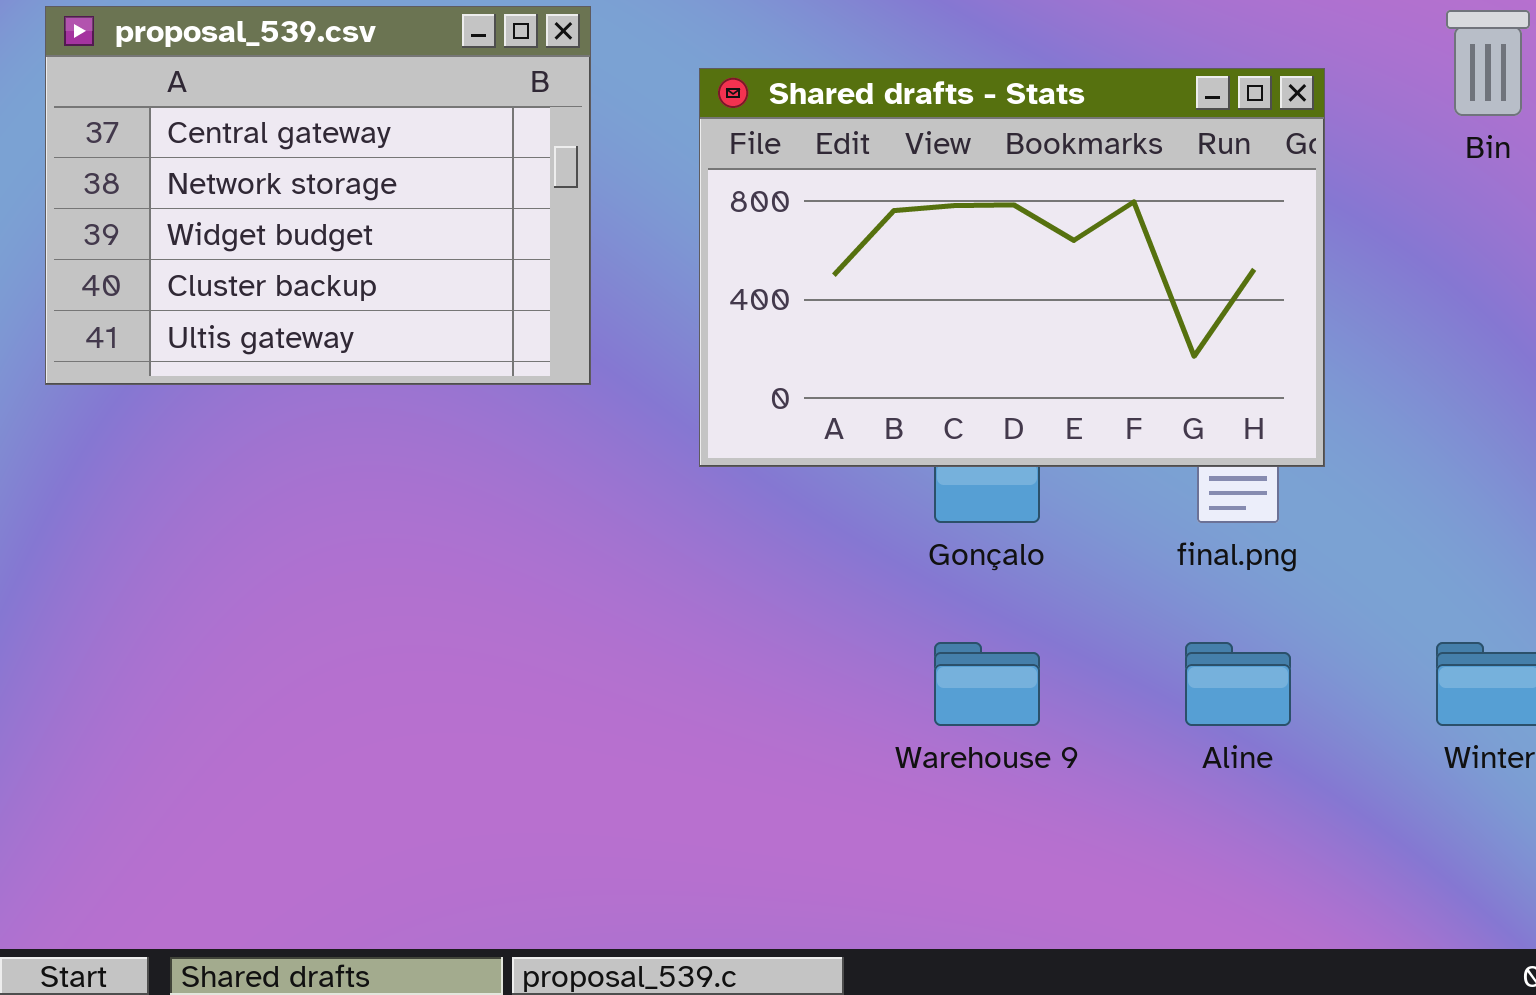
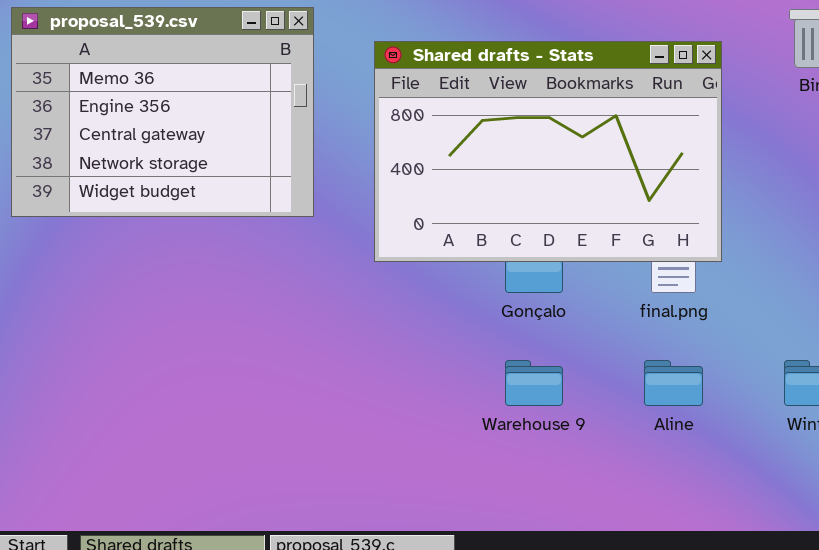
proposal_539.csv: [45,6,591,385] -> [11,7,314,217], scrolled up 2 rows

